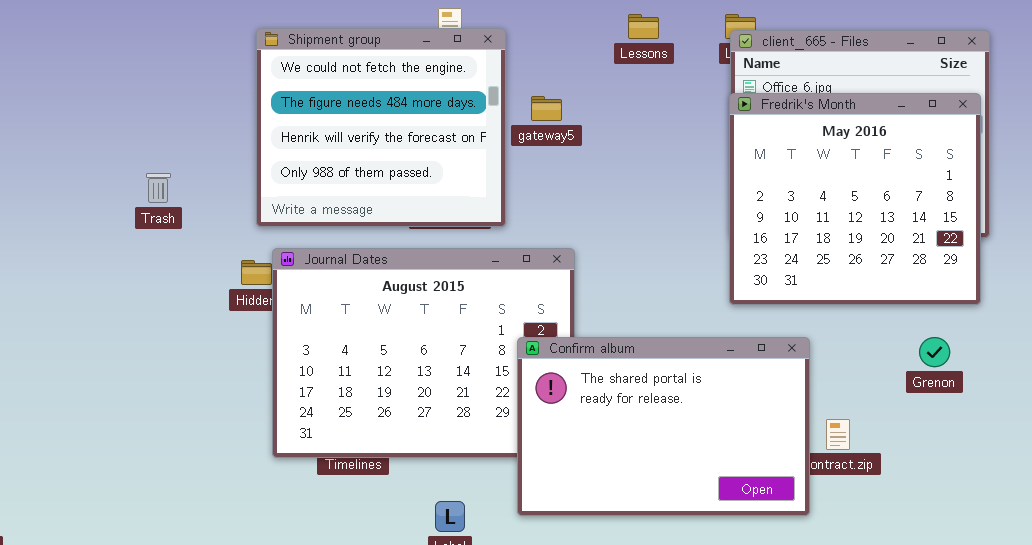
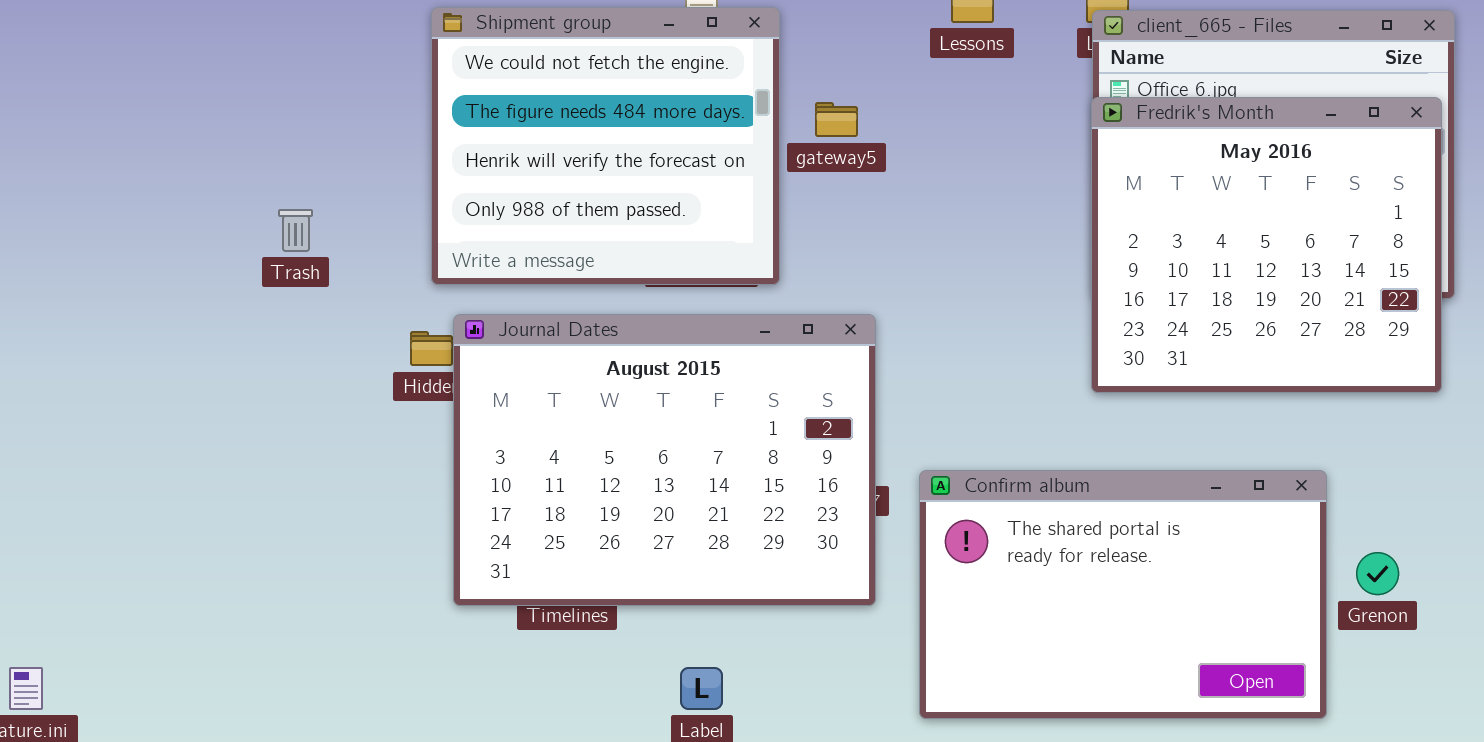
Confirm album: [517,337,810,516] -> [919,470,1327,719], moved
Grenon: [919,337,950,367] -> [1356,552,1399,595], moved

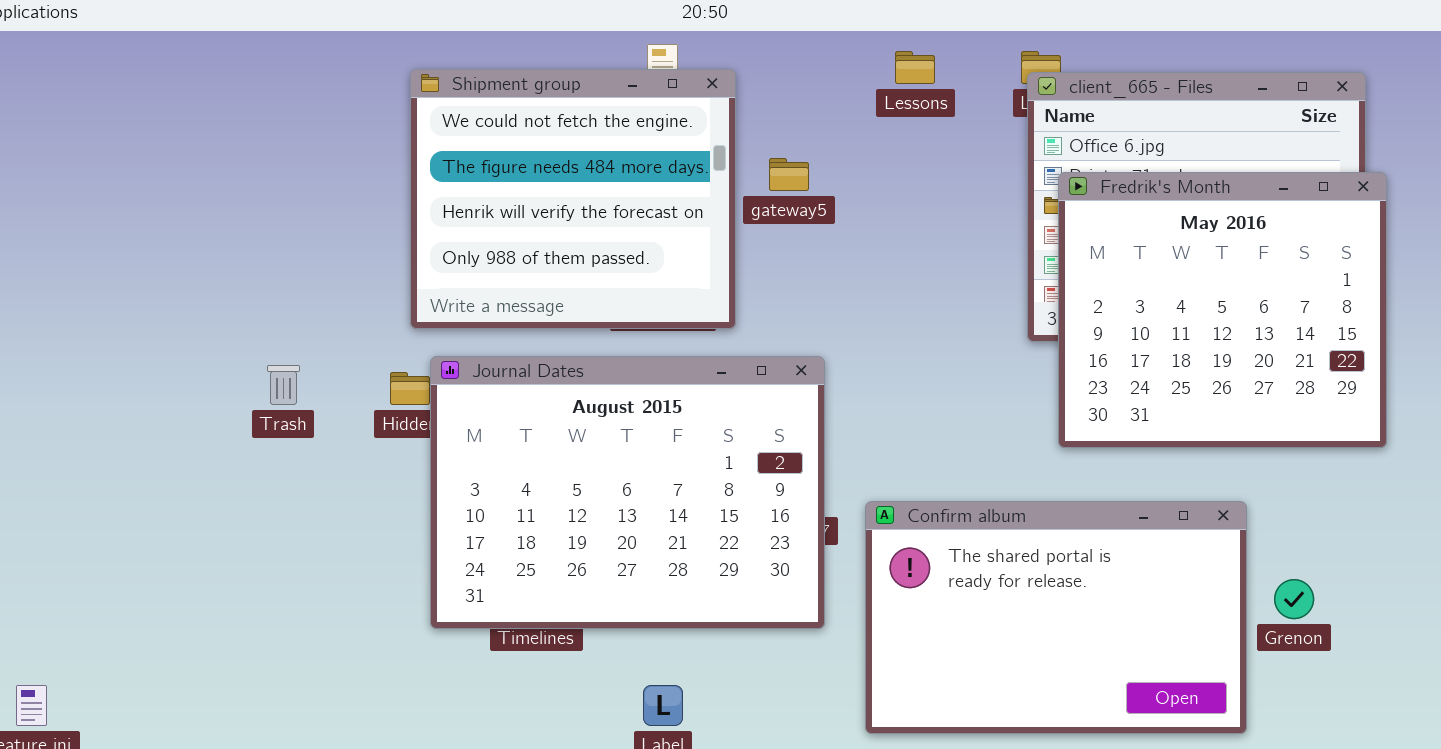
Fredrik's Month: [1091,97,1442,393] -> [1058,172,1387,448], moved
Trash: [278,209,313,252] -> [267,365,300,405], moved

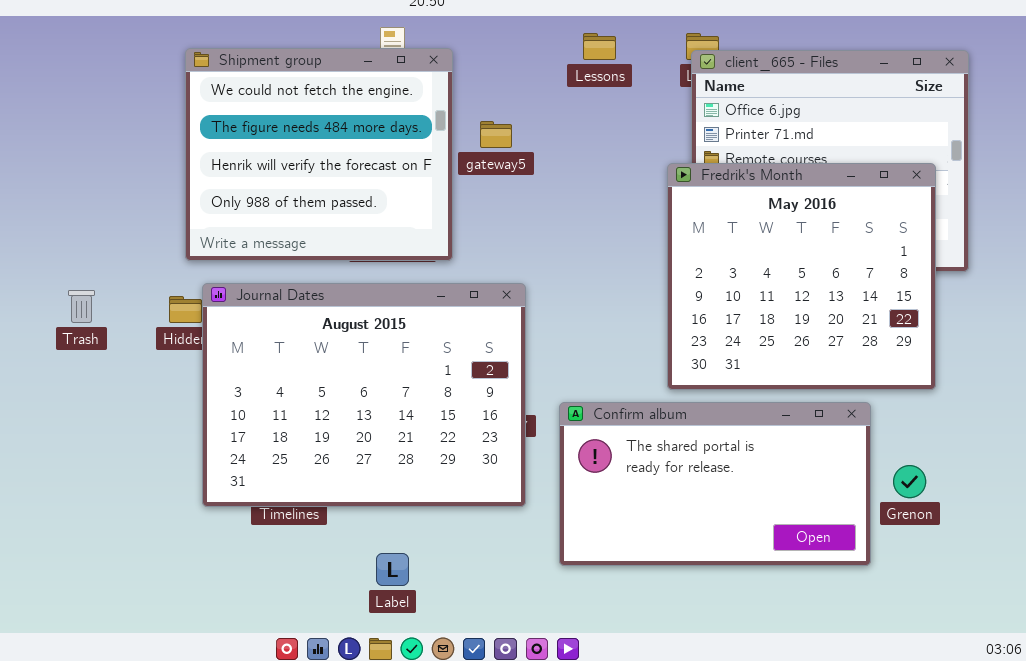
Fredrik's Month: [1058,172,1387,448] -> [667,163,936,390], moved
Confirm album: [865,501,1247,734] -> [559,402,871,566], resized

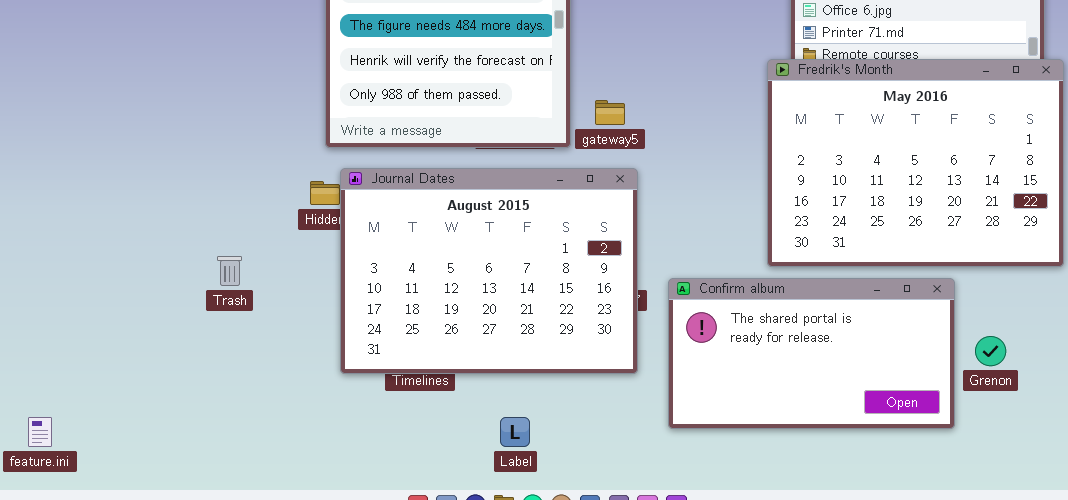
gateway5: [480,121,512,148] -> [595,100,625,125], moved
Fredrik's Month: [667,163,936,390] -> [767,59,1064,267], resized
Trash: [68,290,95,323] -> [217,256,242,286], moved

